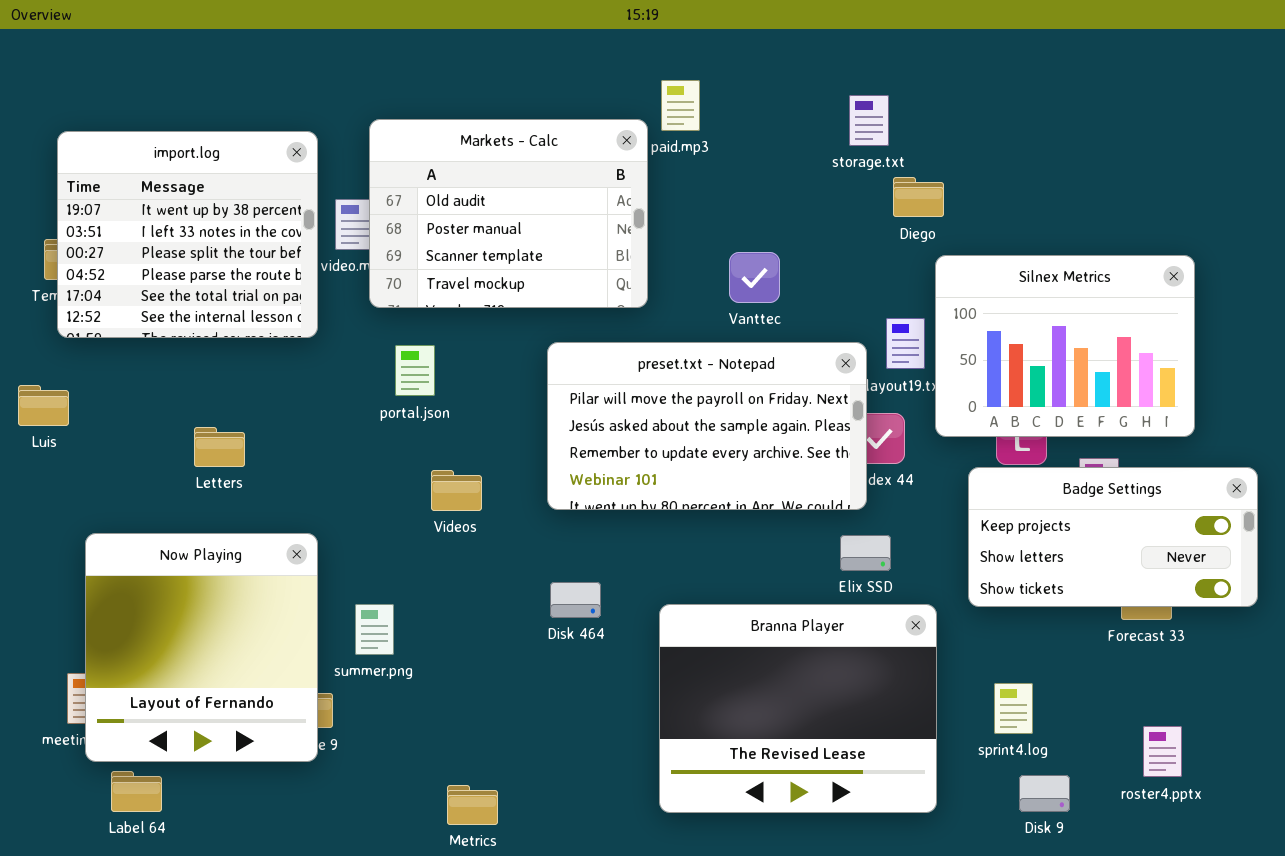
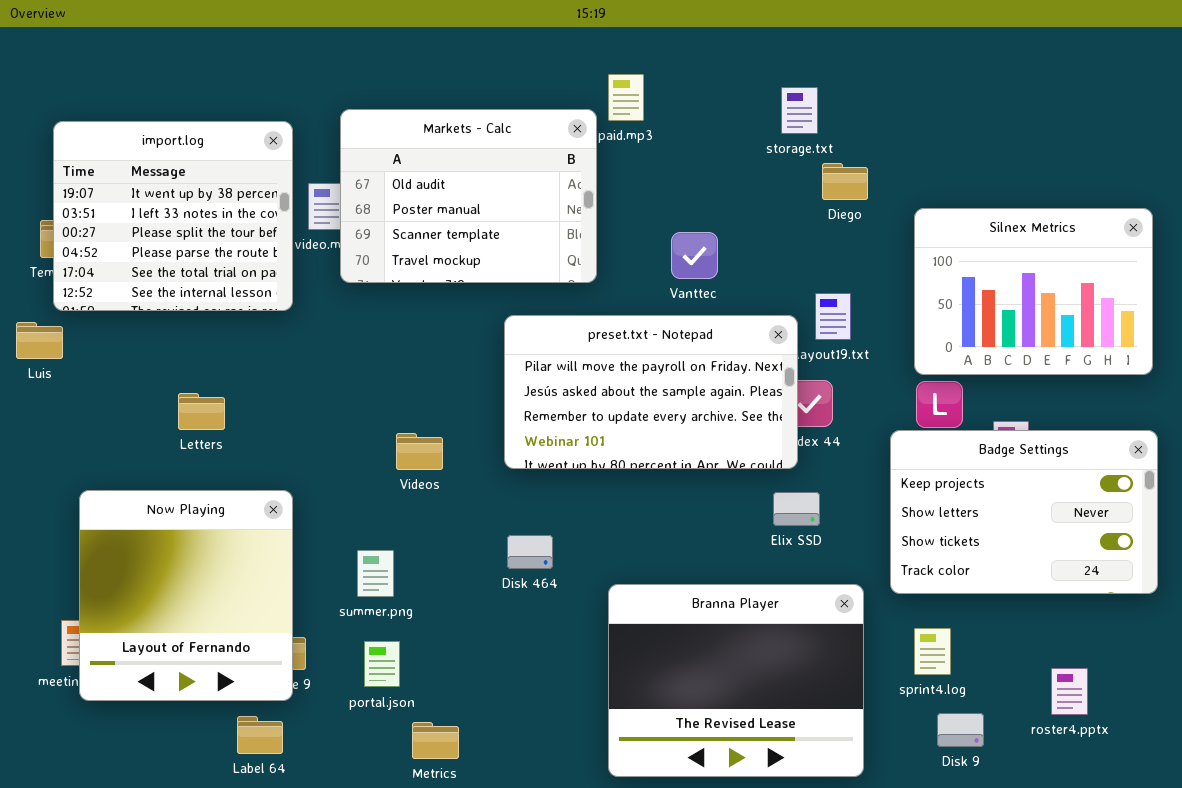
Silnex Metrics: [935,255,1195,437] -> [914,208,1153,375], moved
portal.json: [395,345,435,396] -> [364,641,400,687], moved
Luis: [18,385,69,426] -> [16,322,63,359], moved
Badge Settings: [968,467,1258,607] -> [890,430,1158,594], resized
summer.png: [355,604,394,655] -> [357,550,394,597], moved
Branna Player: [659,604,937,813] -> [608,584,864,777], moved
Label 64: [111,771,162,812] -> [237,716,283,754], moved

